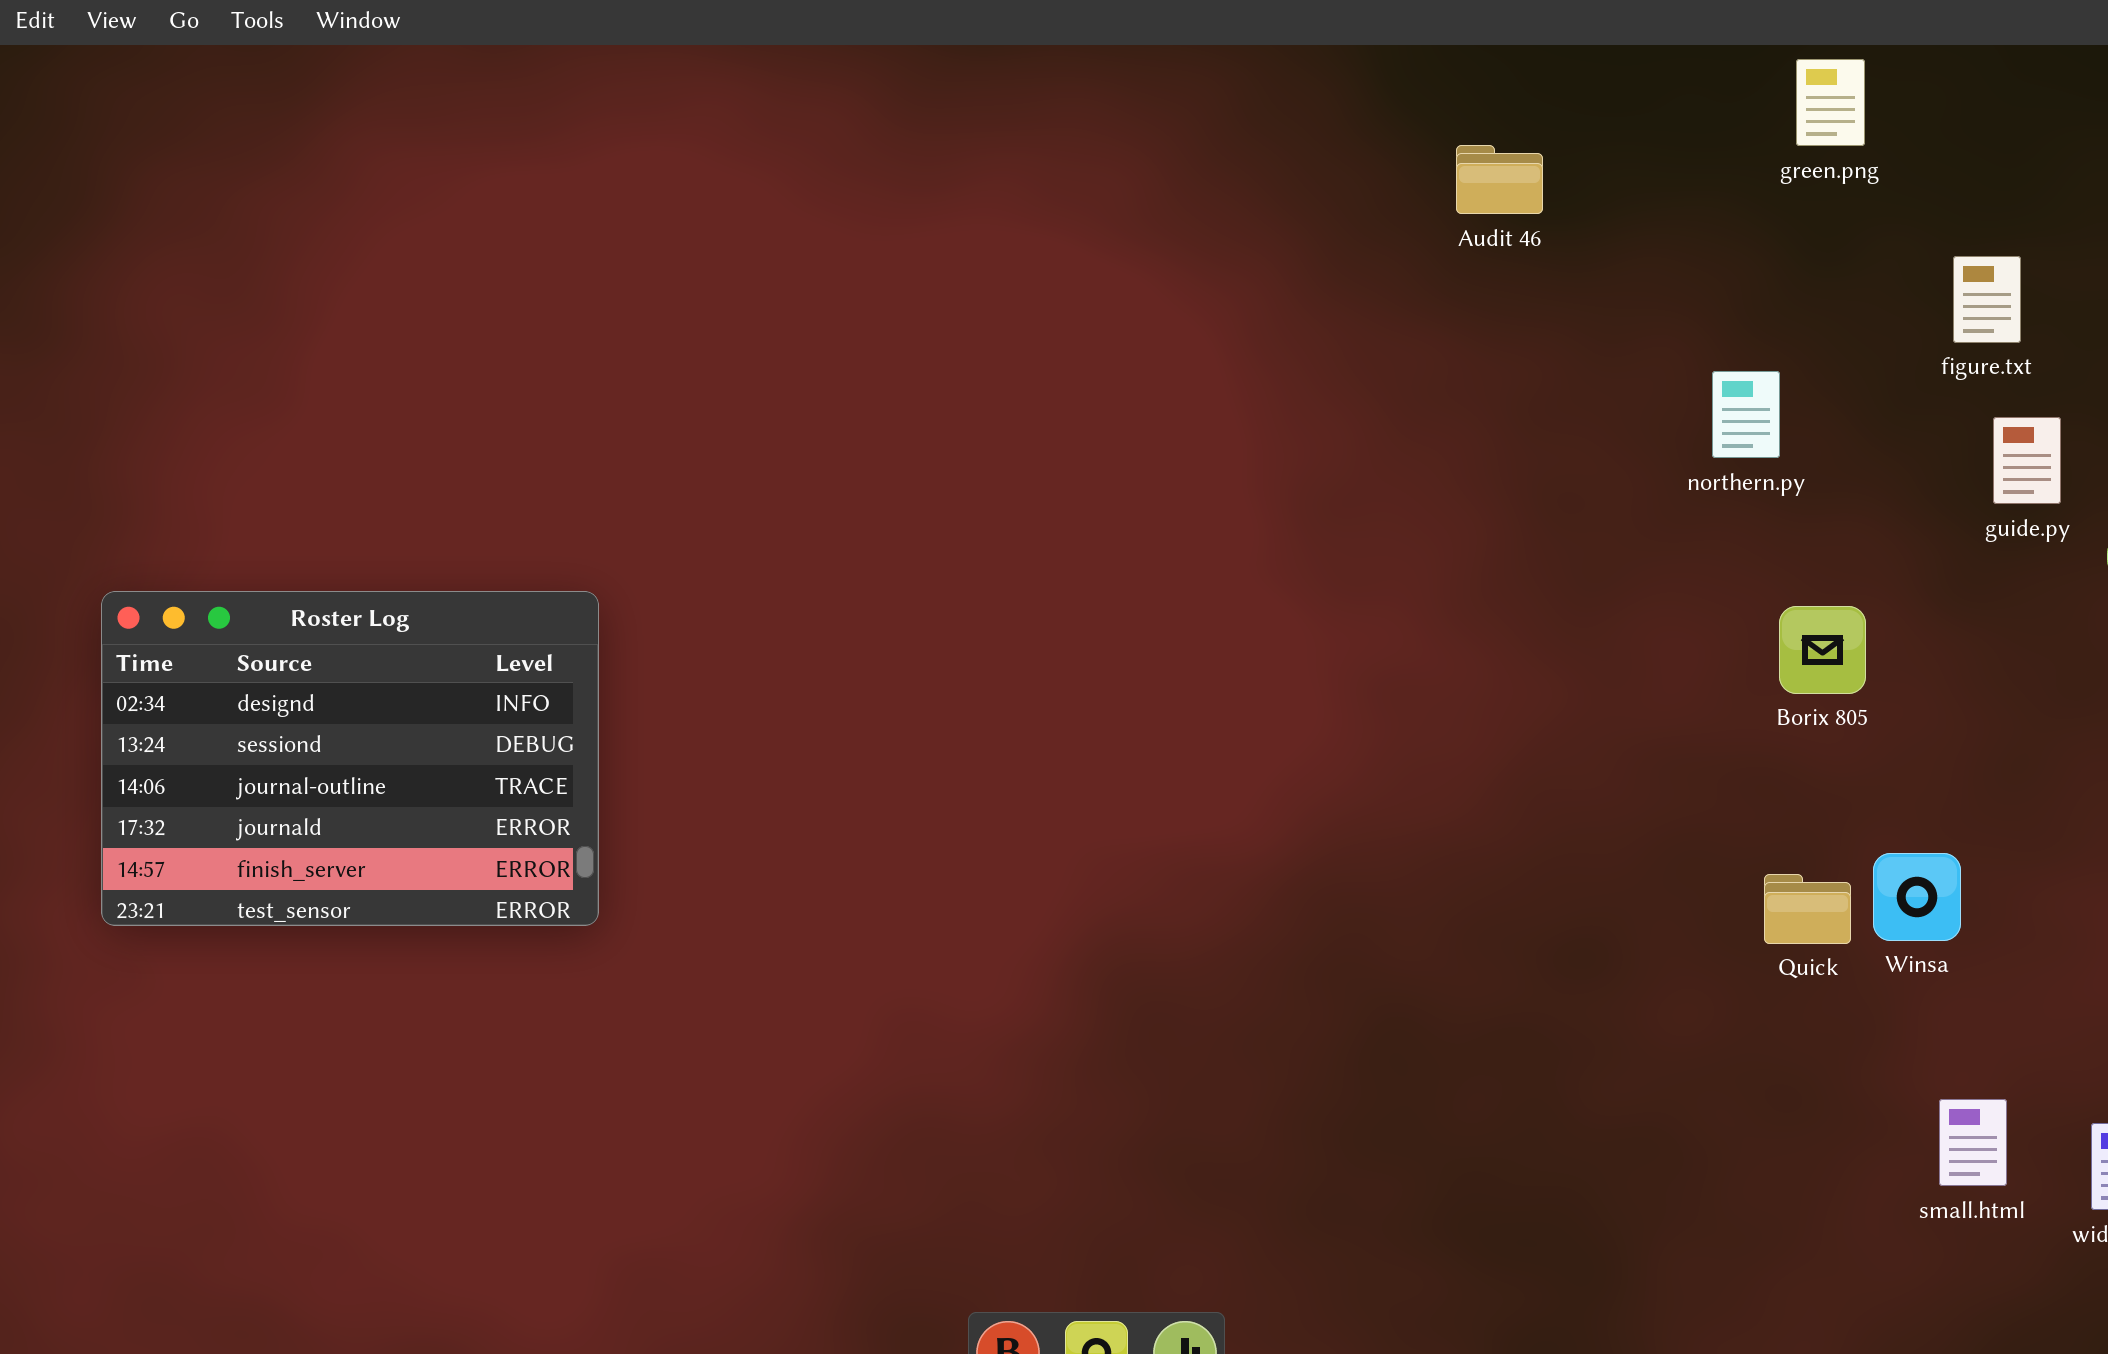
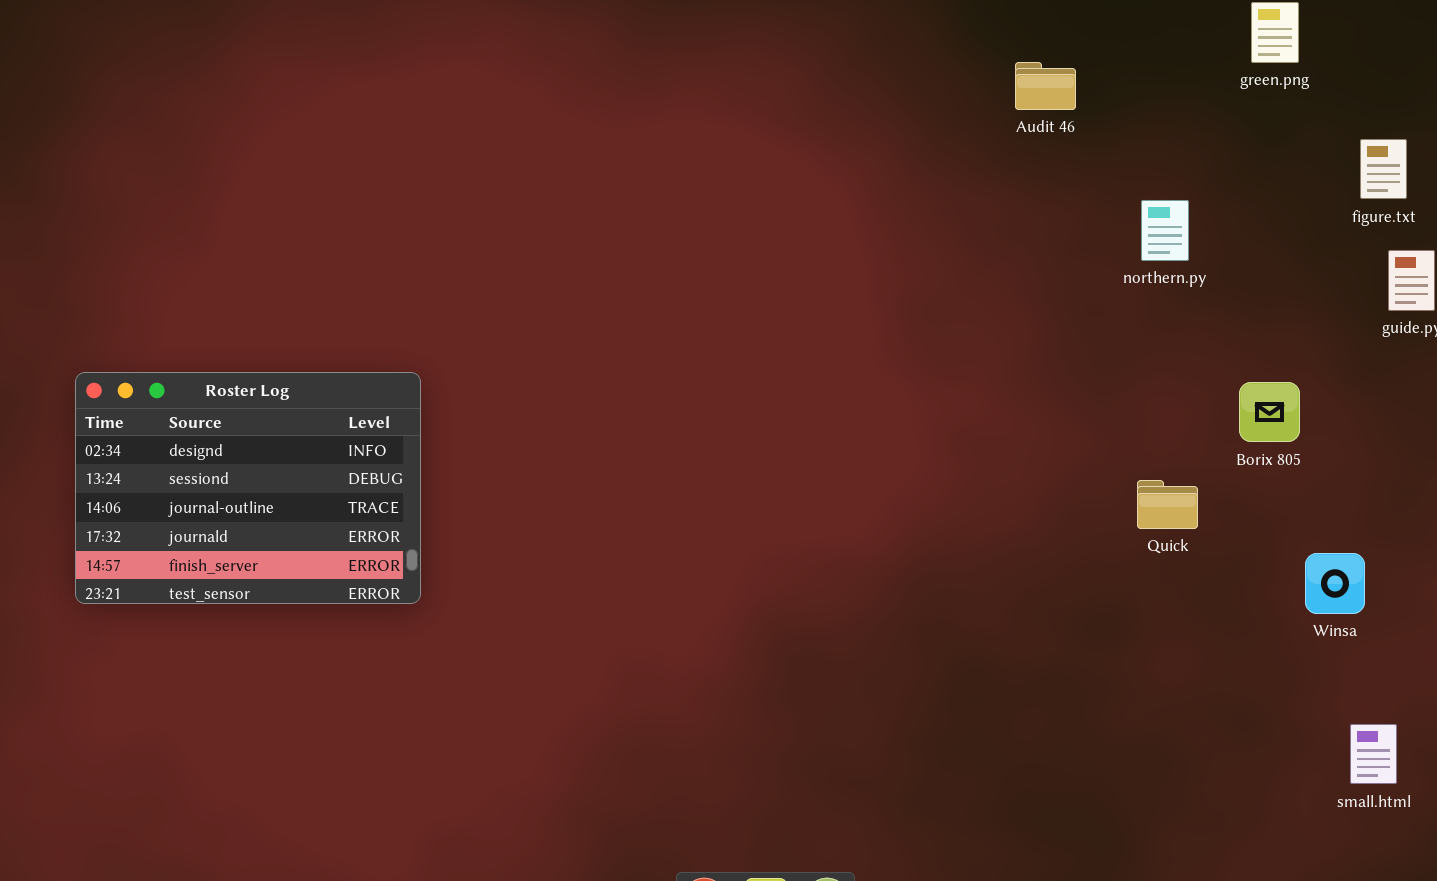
northern.py: [1712,371,1780,458] -> [1141,200,1189,261], moved
Quick: [1764,874,1851,944] -> [1137,480,1198,529], moved

